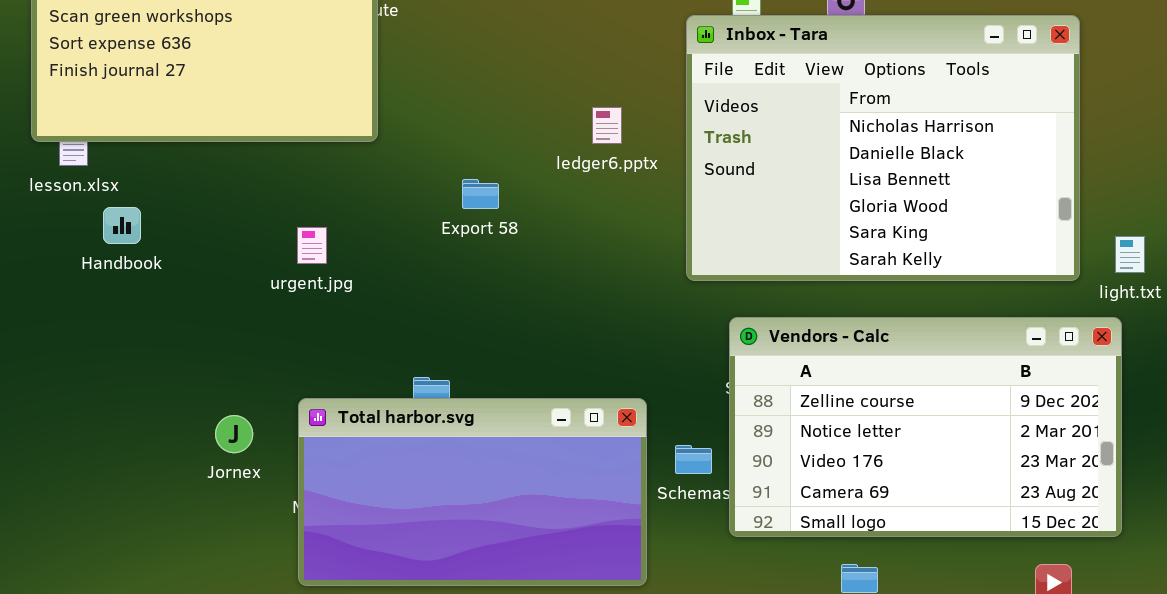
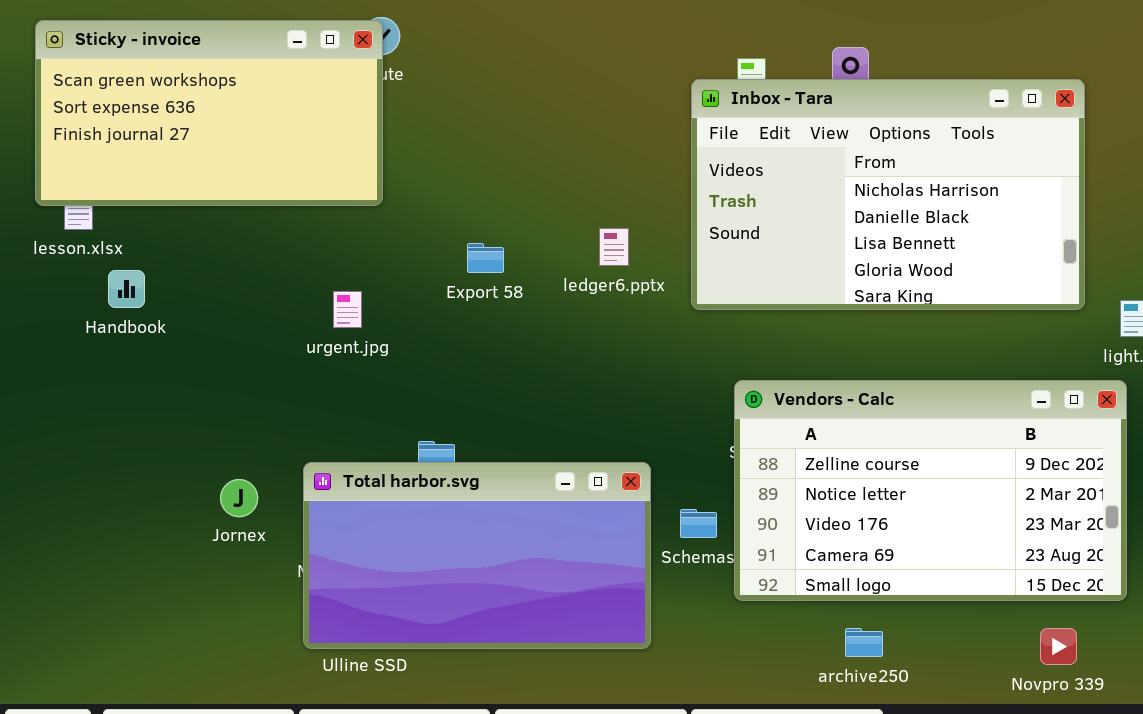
Inbox - Tara: [686,15,1080,281] -> [691,79,1085,310], resized
ledger6.pptx: [592,107,622,144] -> [599,228,629,266], moved
urgent.jpg: [297,227,327,264] -> [333,291,362,328], moved

